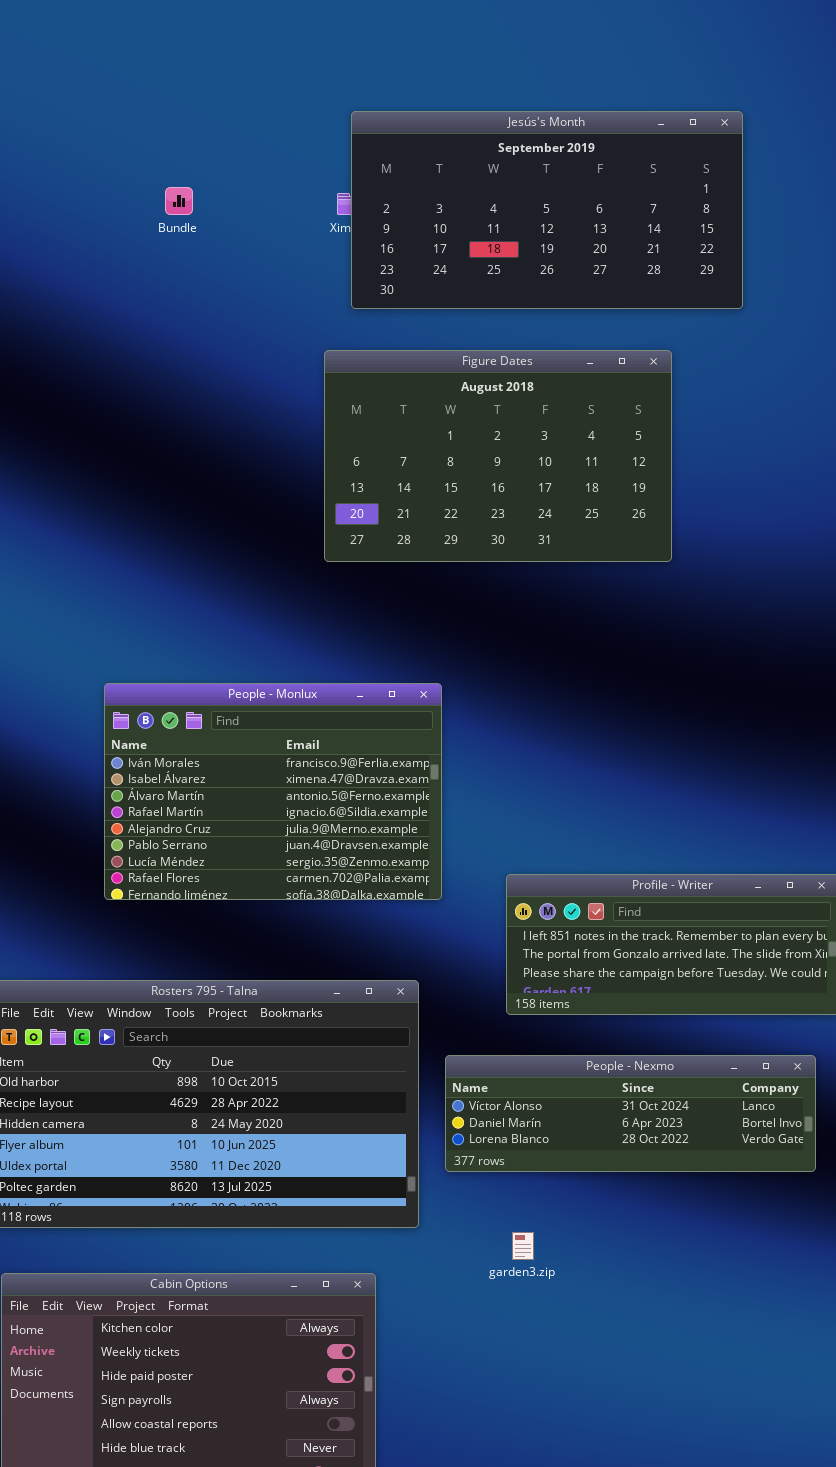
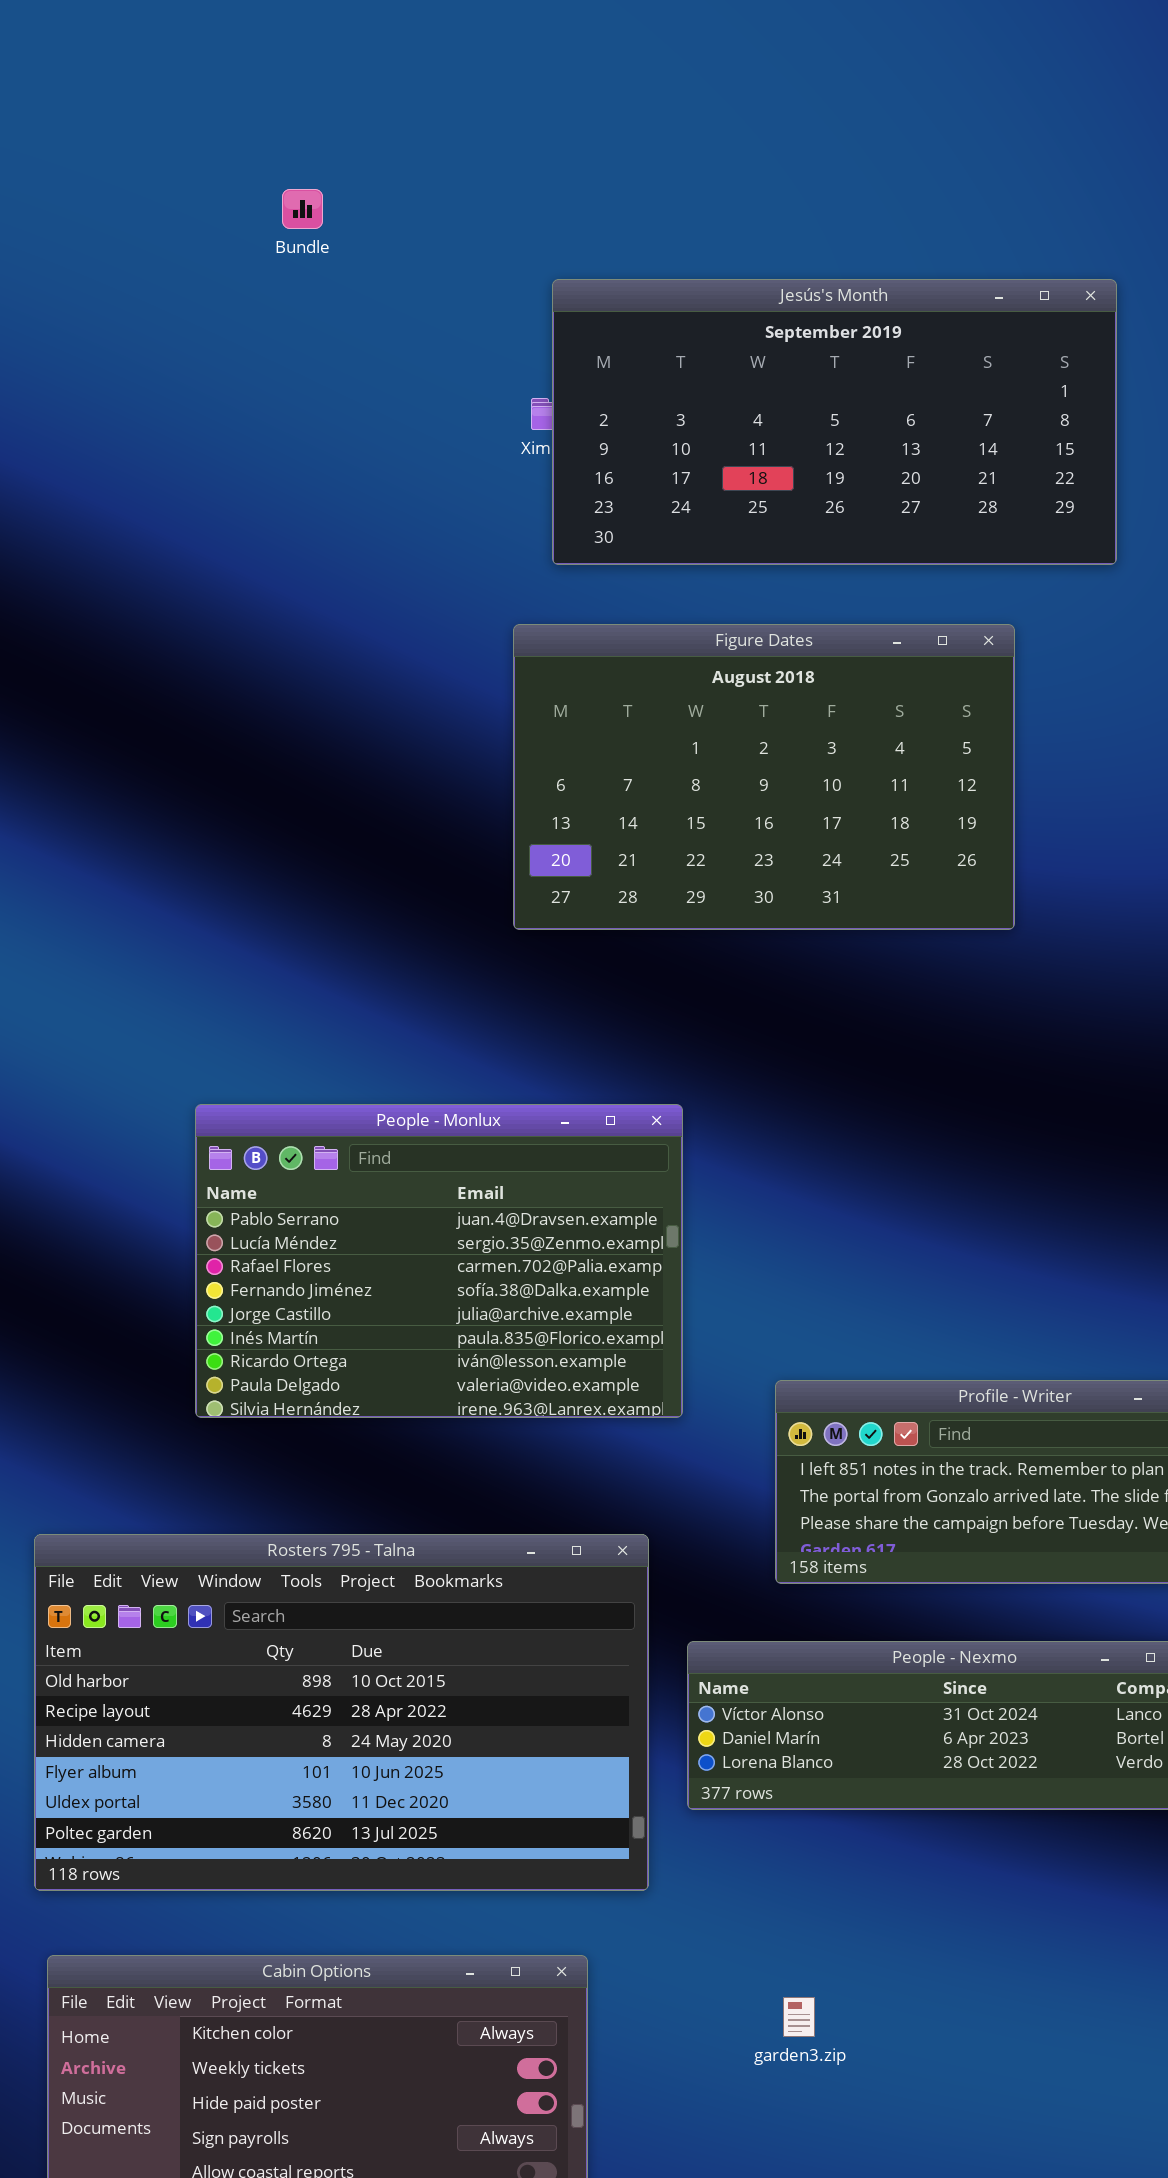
Bundle: [165,187,193,215] -> [282,189,323,229], moved
People - Monlux: [104,683,442,900] -> [195,1104,683,1418], scrolled down 5 rows
garden3.zip: [512,1232,534,1260] -> [783,1997,815,2037], moved

